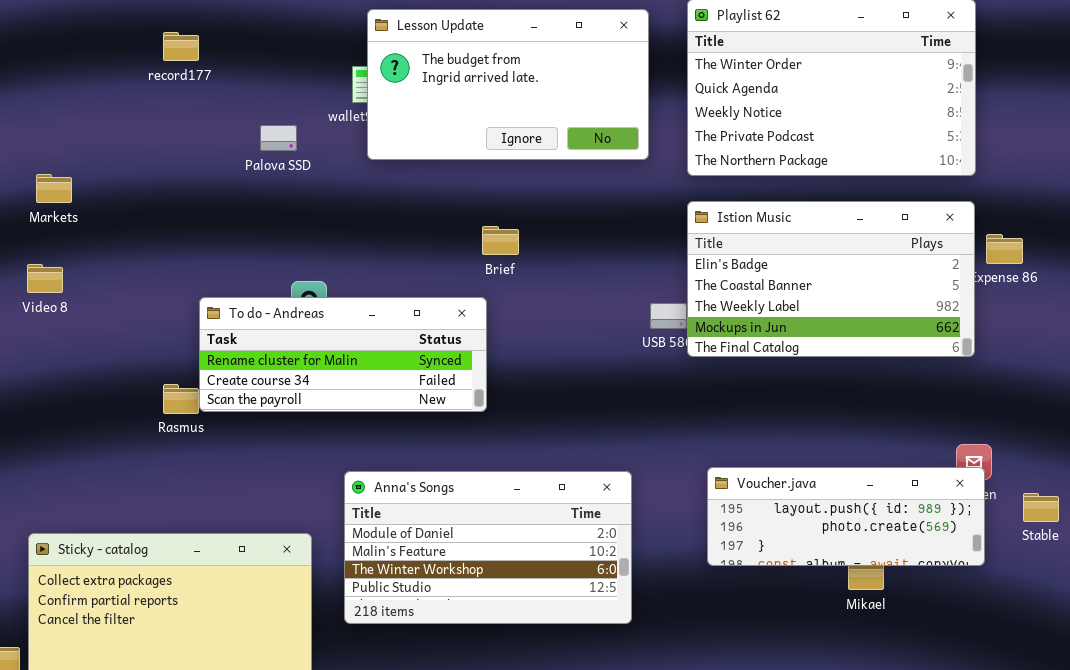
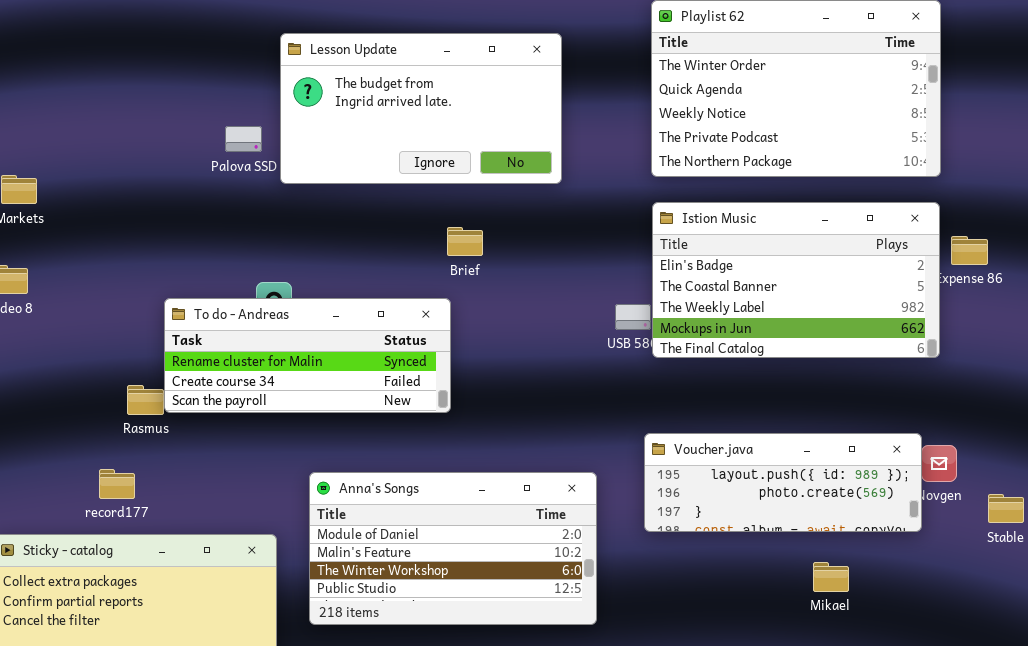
Lesson Update: [367,9,649,160] -> [280,33,562,184], moved
record177: [163,32,199,61] -> [99,469,135,499], moved
Voucher.java: [707,467,985,566] -> [644,433,922,532], moved

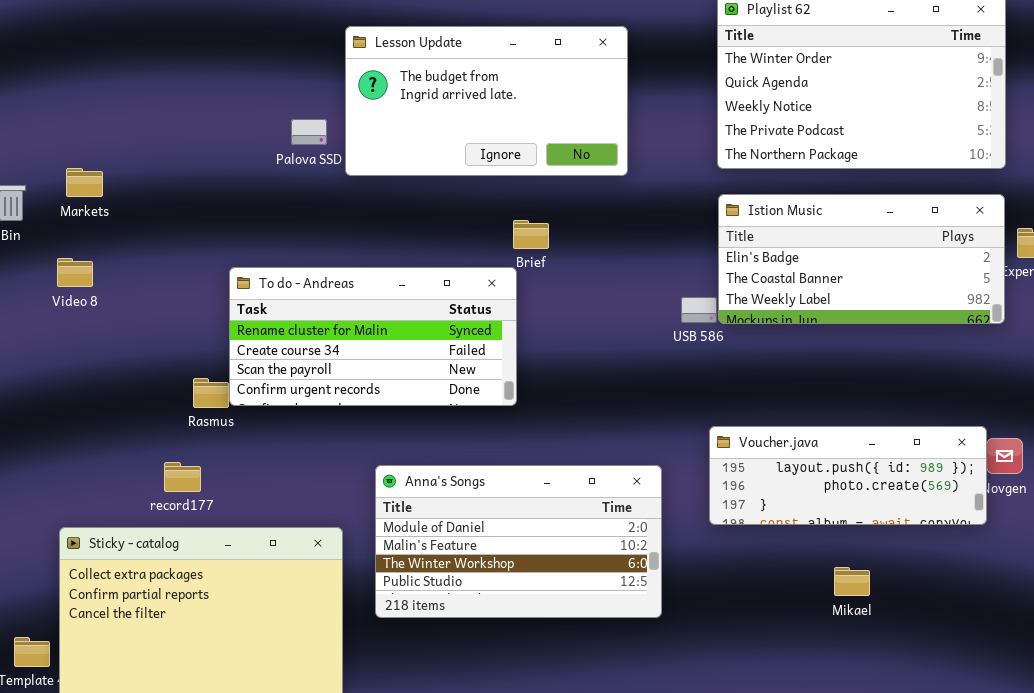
Istion Music: [652,202,940,358] -> [718,194,1005,324], resized
To do - Andreas: [164,298,451,413] -> [229,267,517,406], resized
Mikael: [813,562,849,592] -> [834,567,870,596], moved

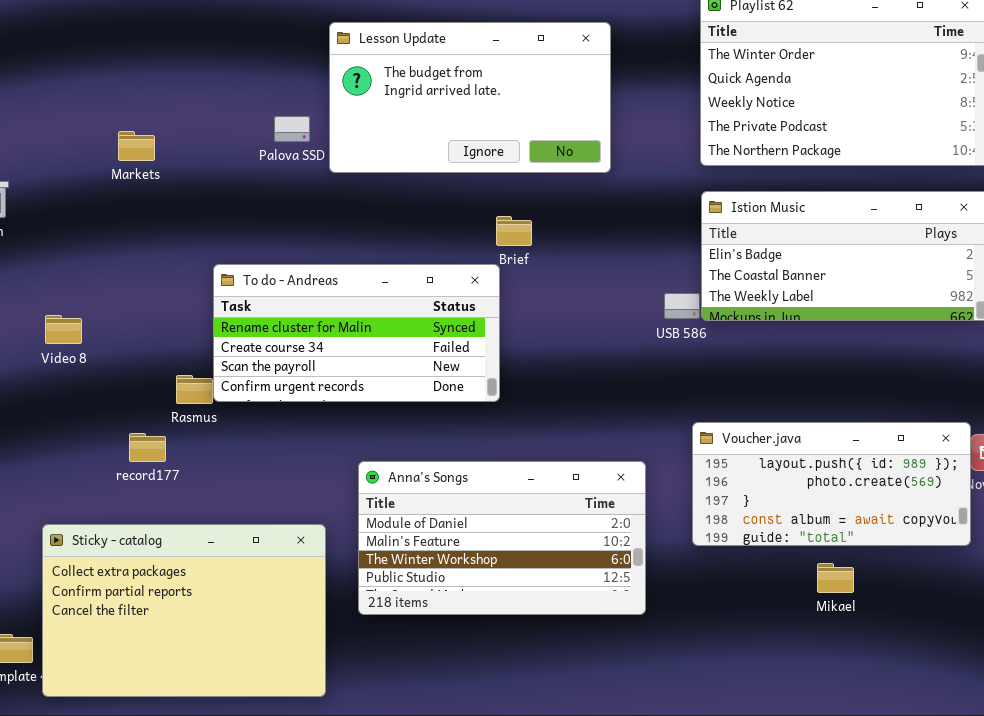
Markets: [66,168,103,197] -> [118,131,155,161], moved
Video 8: [57,258,93,287] -> [45,315,82,344], moved
Voucher.java: [709,426,987,525] -> [692,422,971,546], resized
record177: [164,462,201,492] -> [129,433,166,462], moved

